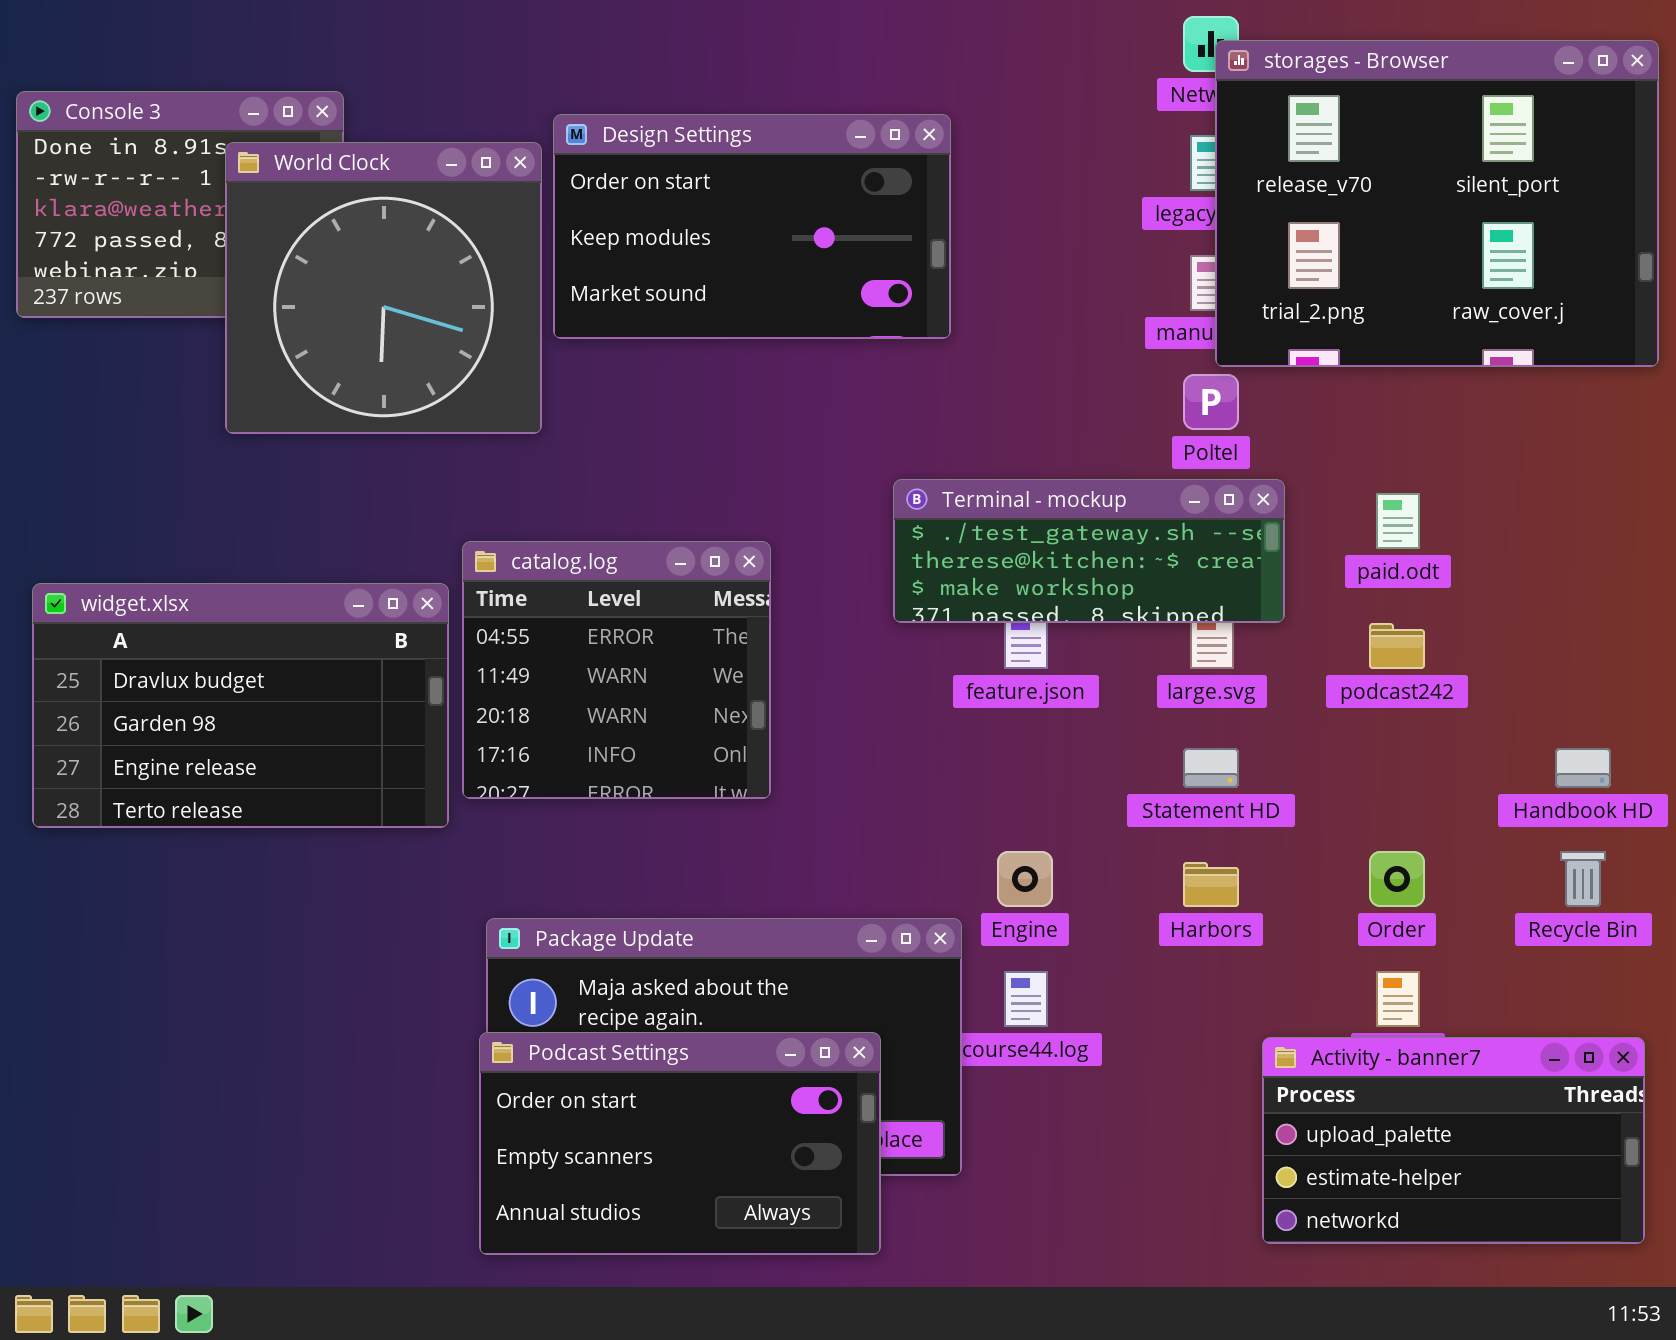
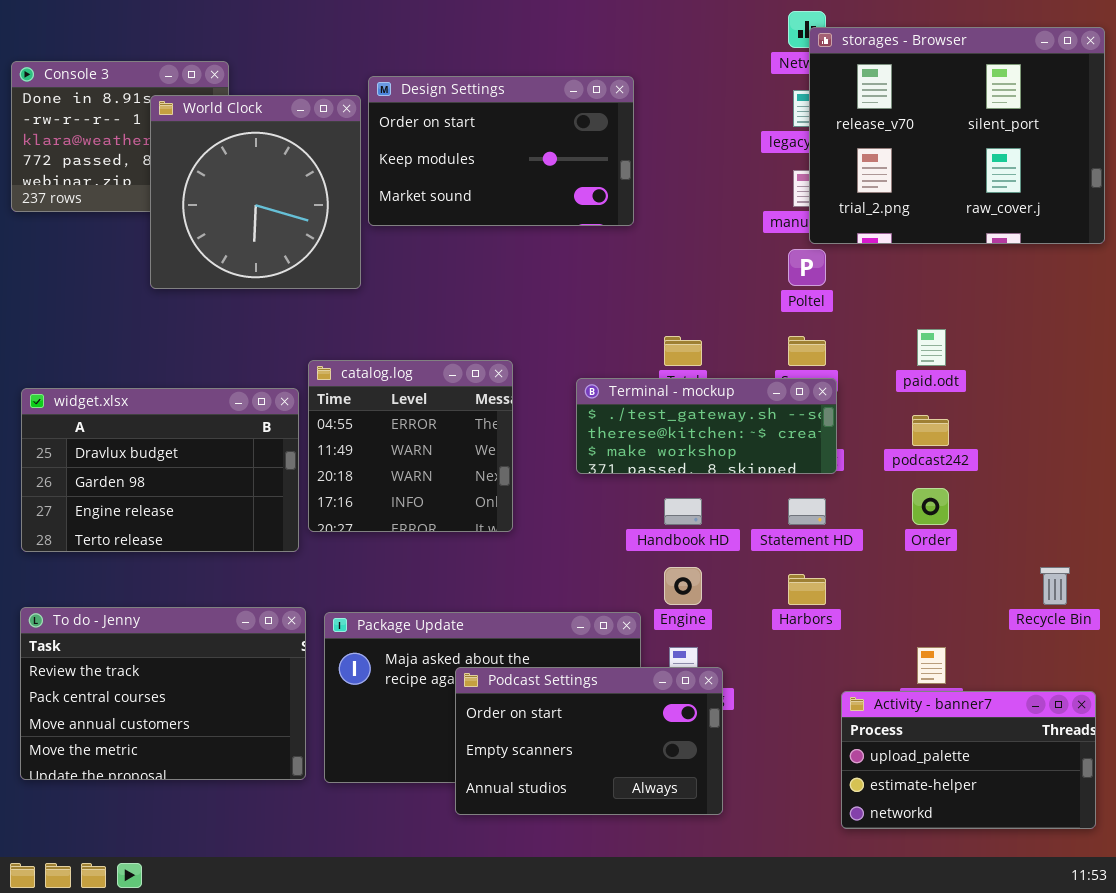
Terminal - mockup: [893,479,1285,623] -> [576,378,837,474], moved
Handbook HD: [1555,748,1611,788] -> [664,498,702,525], moved
Order: [1369,851,1425,907] -> [912,488,949,525], moved
To do - Jenny: none -> [20,607,306,780], opened
Podcast Settings: [479,1032,881,1255] -> [455,667,723,815], moved

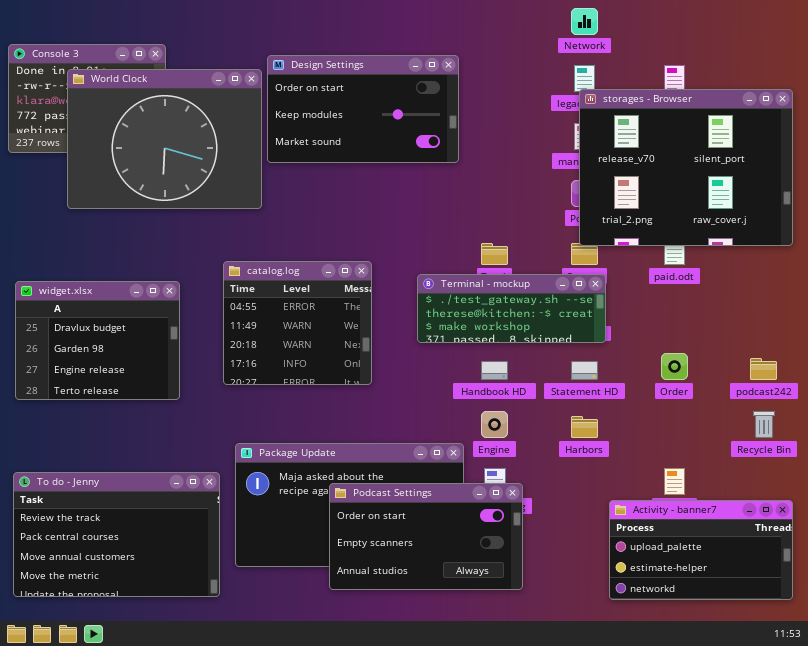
storages - Browser: [809,27,1105,244] -> [579,89,793,246], moved
World Clock: [150,95,361,289] -> [67,69,262,209], resized
widget.xlsx: [21,388,299,552] -> [15,281,180,400], resized
podcast242: [912,415,949,446] -> [750,358,777,380], moved
To do - Jenny: [20,607,306,780] -> [13,472,220,597], moved

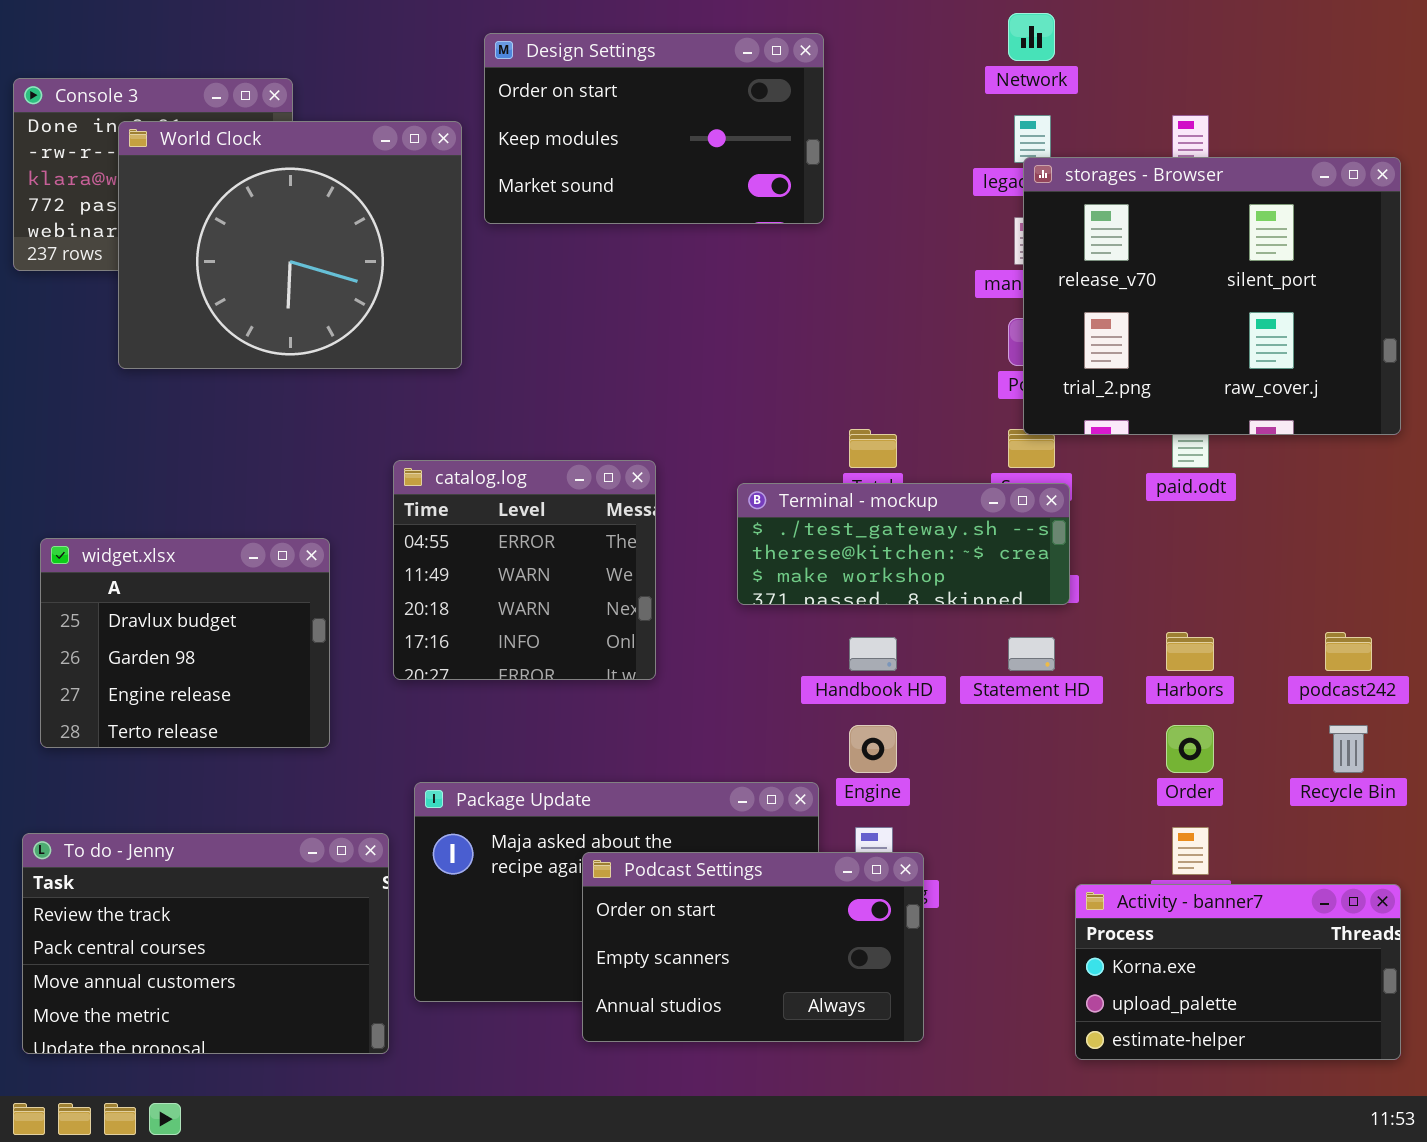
Design Settings: [267,55,459,163] -> [484,33,824,224], moved
widget.xlsx: [15,281,180,400] -> [40,538,330,748], moved
Order: [661,353,688,380] -> [1166,725,1214,773], moved
Harbors: [571,416,598,438] -> [1166,632,1214,671], moved
Activity - banner7: [609,500,793,600] -> [1075,884,1401,1060], scrolled up 1 row

